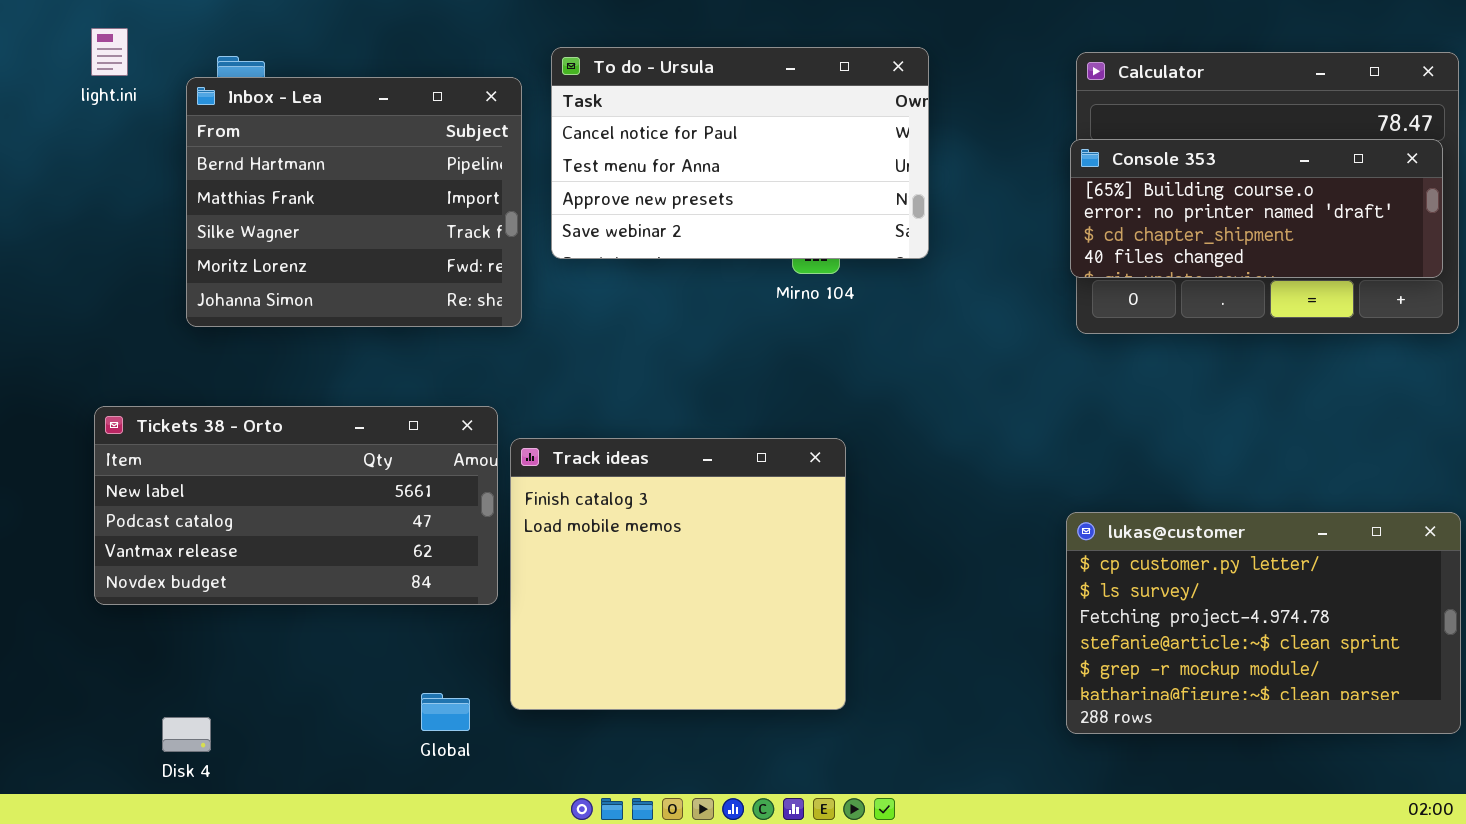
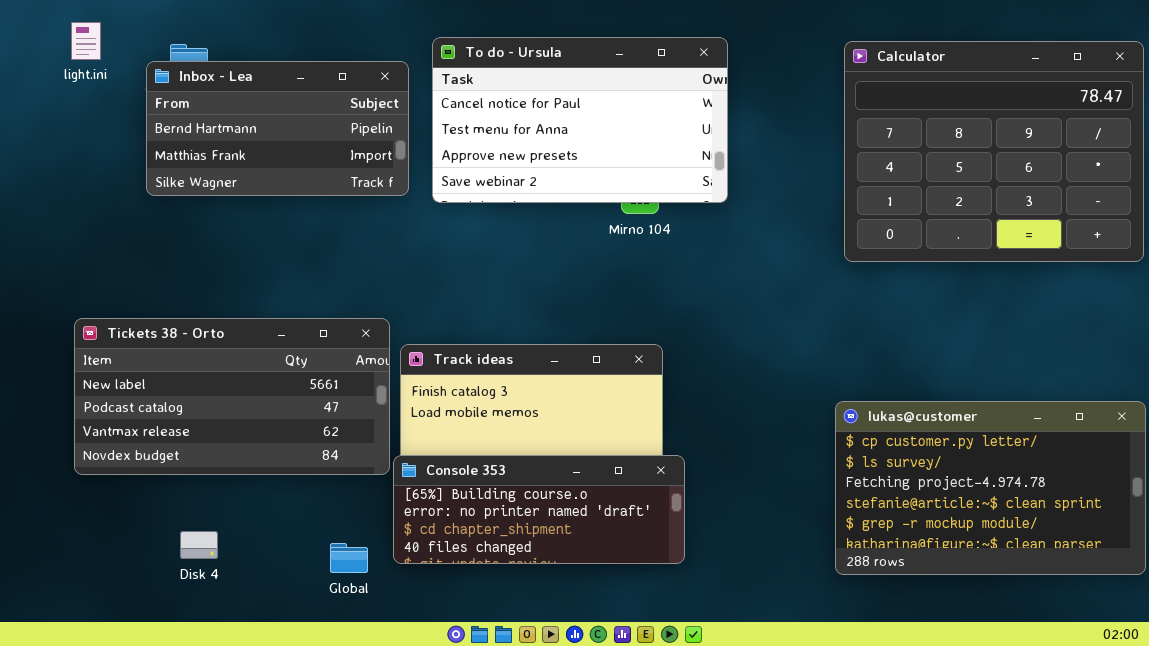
Inbox - Lea: [186,77,522,327] -> [146,61,409,196], resized
Console 353: [1070,139,1443,278] -> [393,455,685,564], moved
Disk 4: [162,717,211,752] -> [180,531,218,559], moved

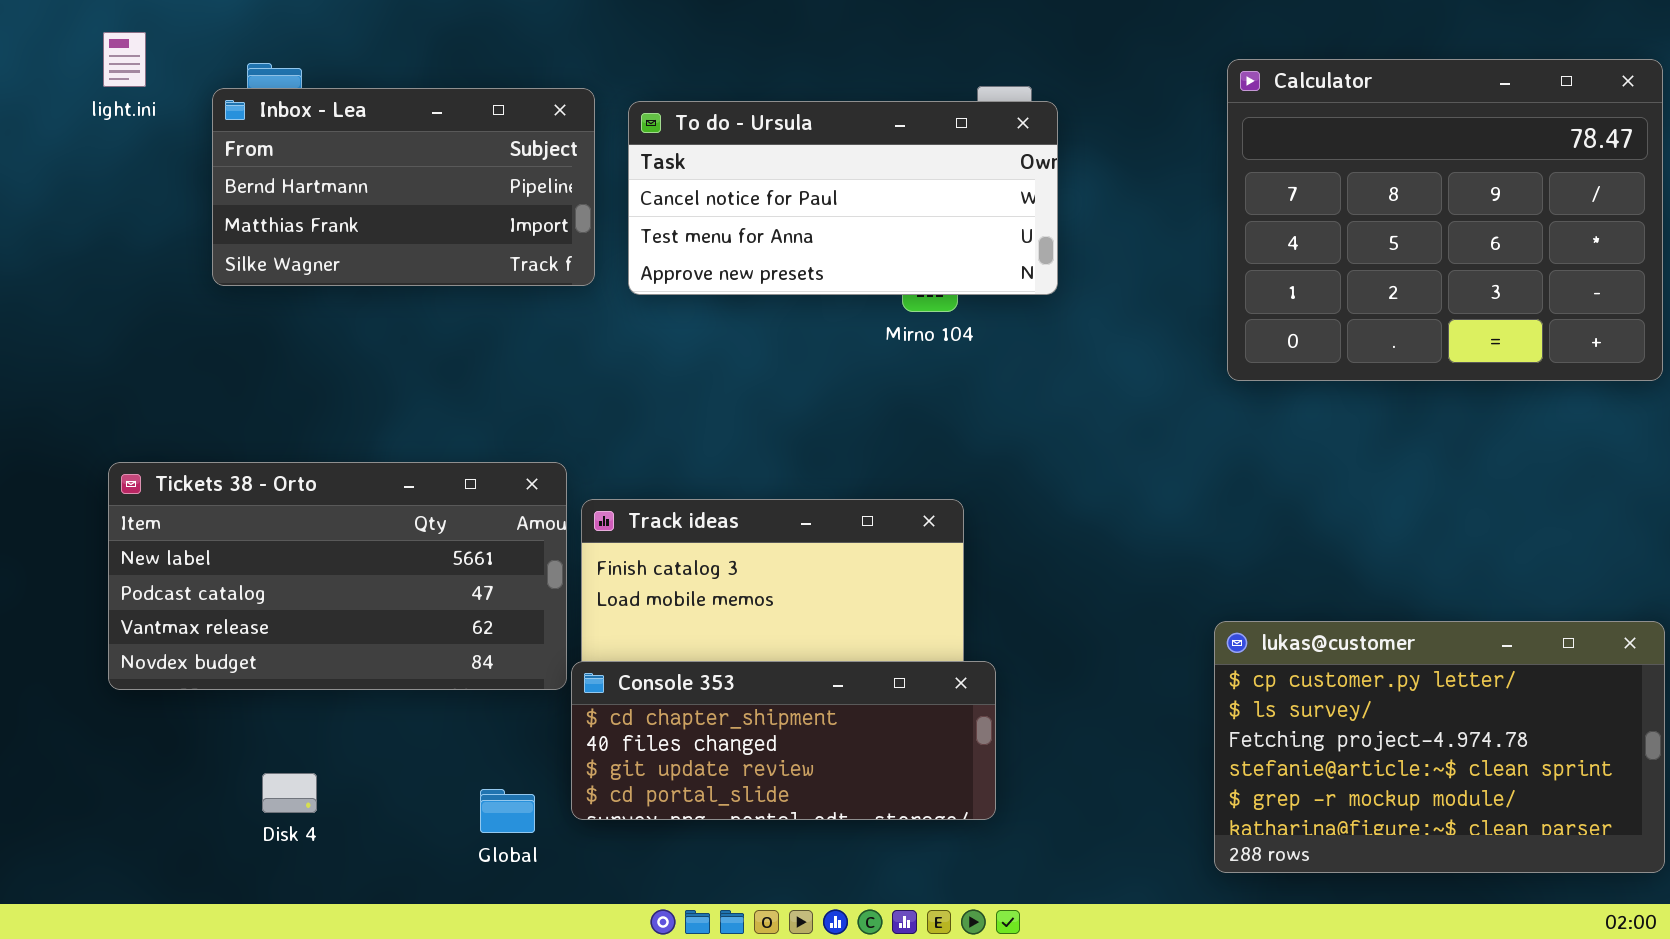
To do - Ursula: [432,37,728,203] -> [628,101,1058,295], resized
lukas@customer: [835,401,1146,575] -> [1214,621,1665,873], moved
Console 353: [393,455,685,564] -> [571,661,996,820], scrolled down 2 rows

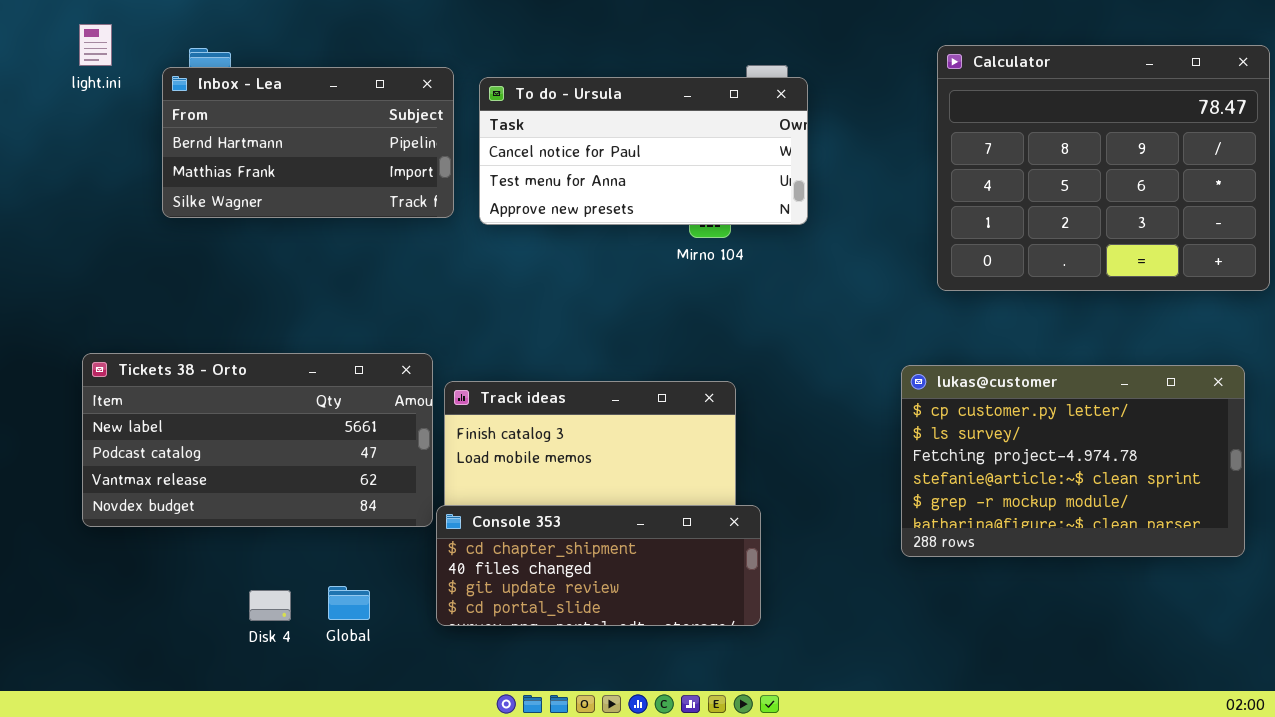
lukas@customer: [1214,621,1665,873] -> [901,365,1245,557], moved
Disk 4: [262,773,317,813] -> [249,590,291,621], moved
Global: [480,789,535,833] -> [328,586,370,620], moved

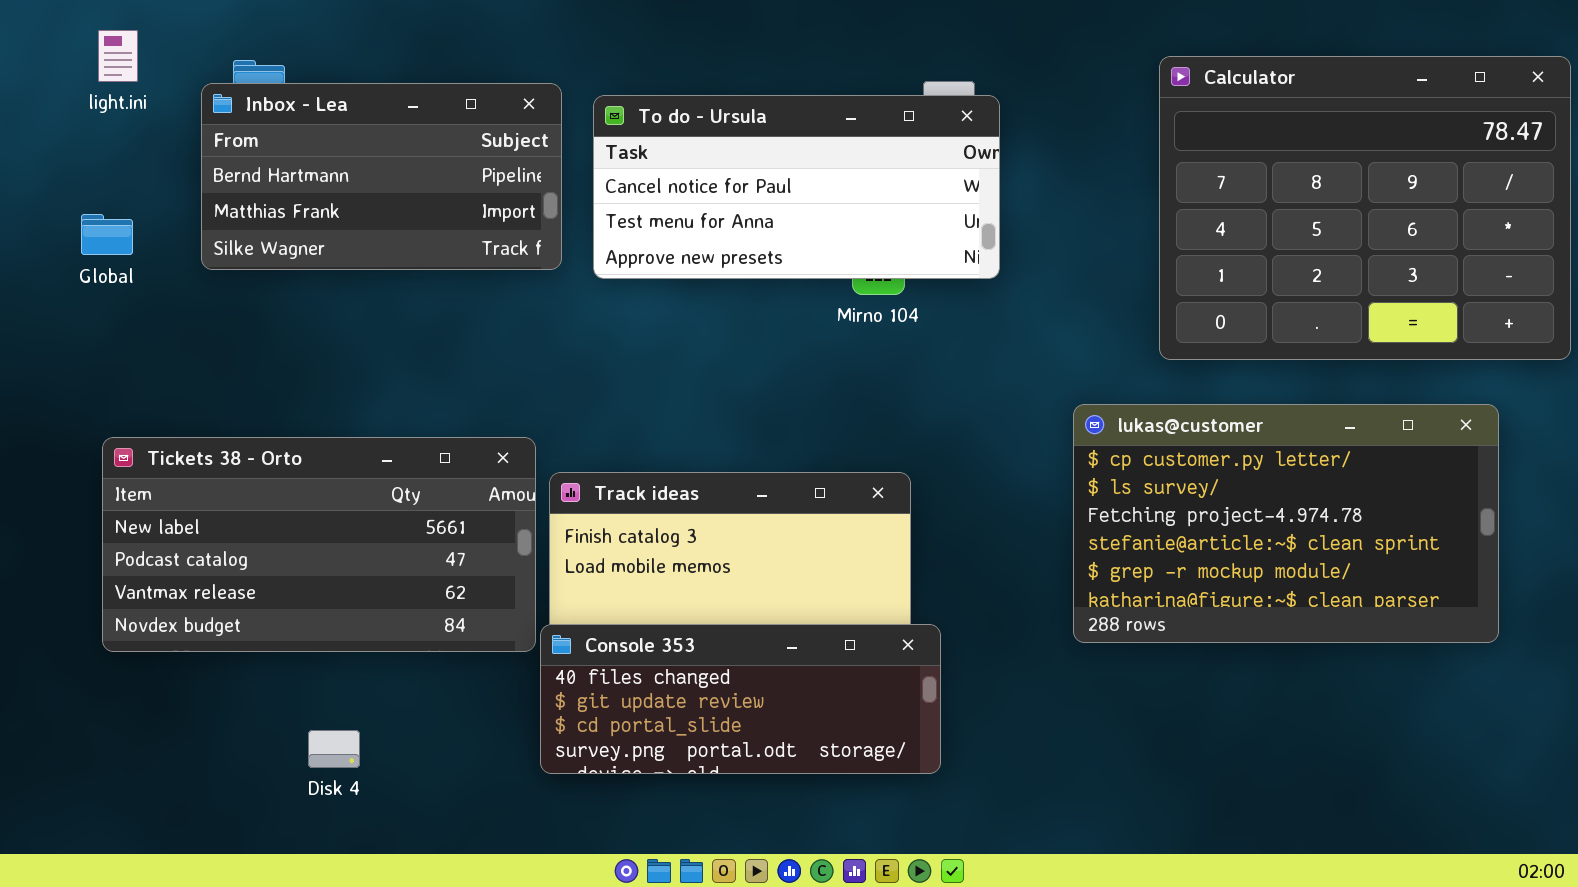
lukas@customer: [901,365,1245,557] -> [1073,404,1499,643], moved
Console 353: [436,505,761,626] -> [540,624,941,774], scrolled down 1 row
Global: [328,586,370,620] -> [81,214,133,255], moved

